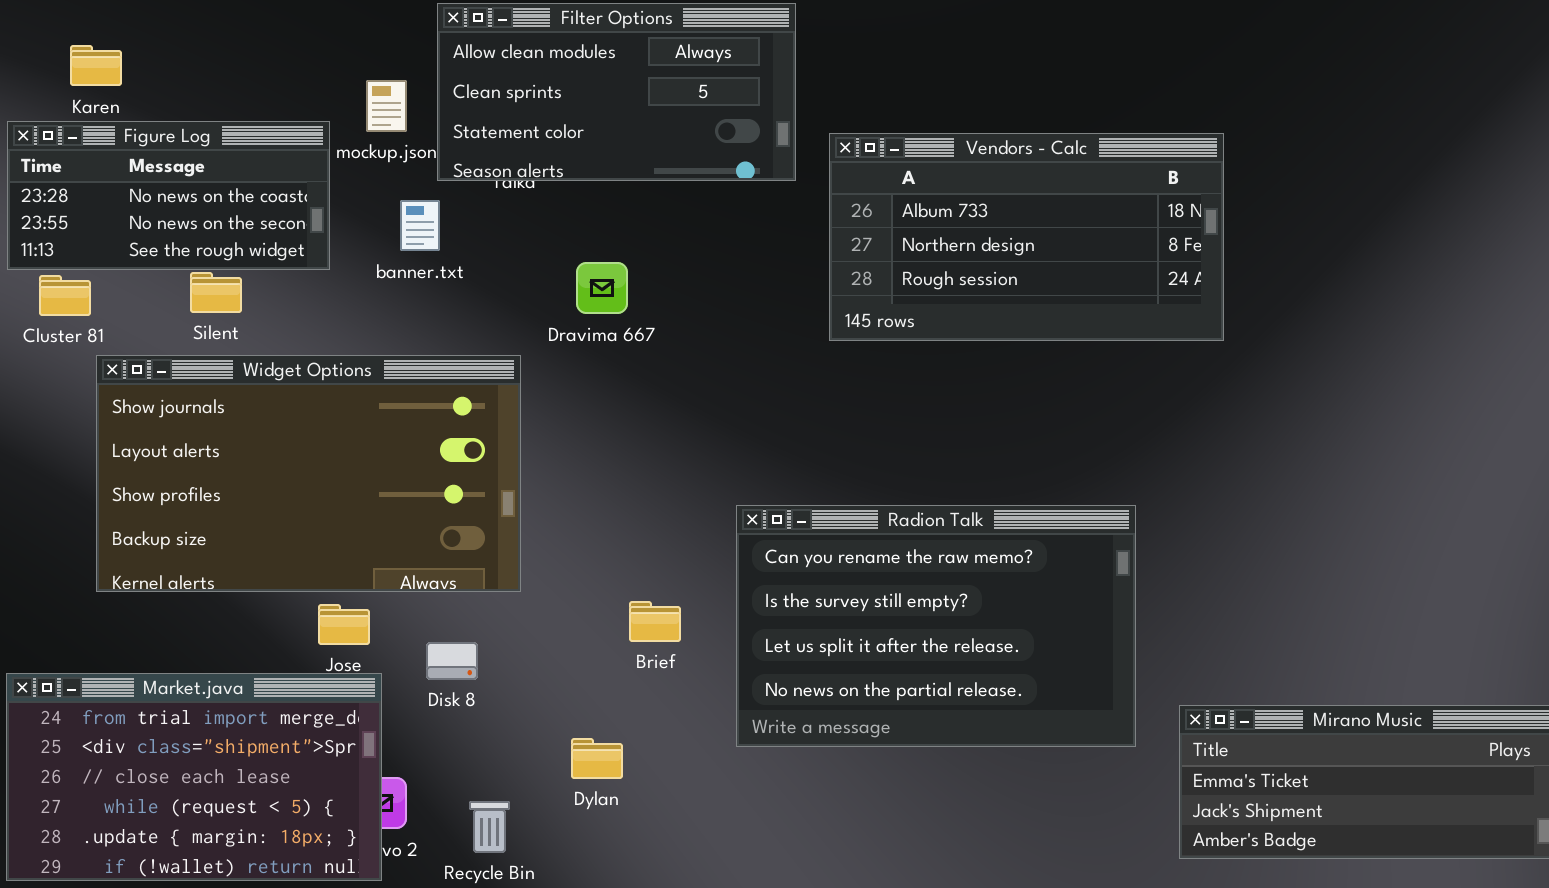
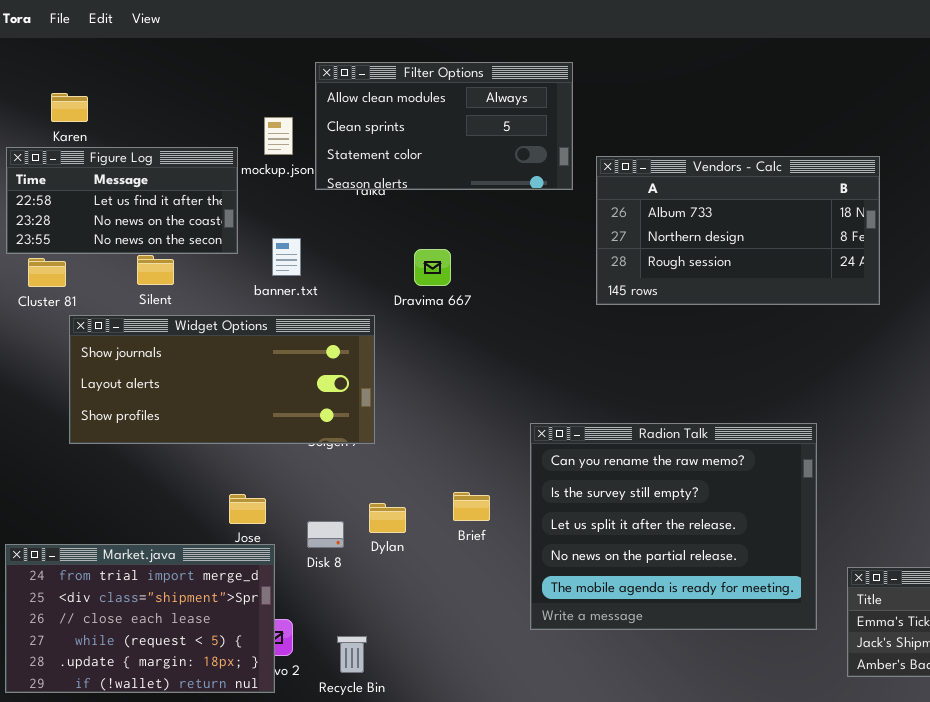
Figure Log: [7,121,330,270] -> [6,147,238,254], scrolled up 1 row
banner.txt: [400,200,440,251] -> [272,238,301,276], moved
Widget Options: [96,355,521,592] -> [69,315,375,444], resized
Radion Talk: [736,505,1136,747] -> [530,423,817,630], resized
Dylan: [571,738,623,779] -> [369,503,406,533], moved

